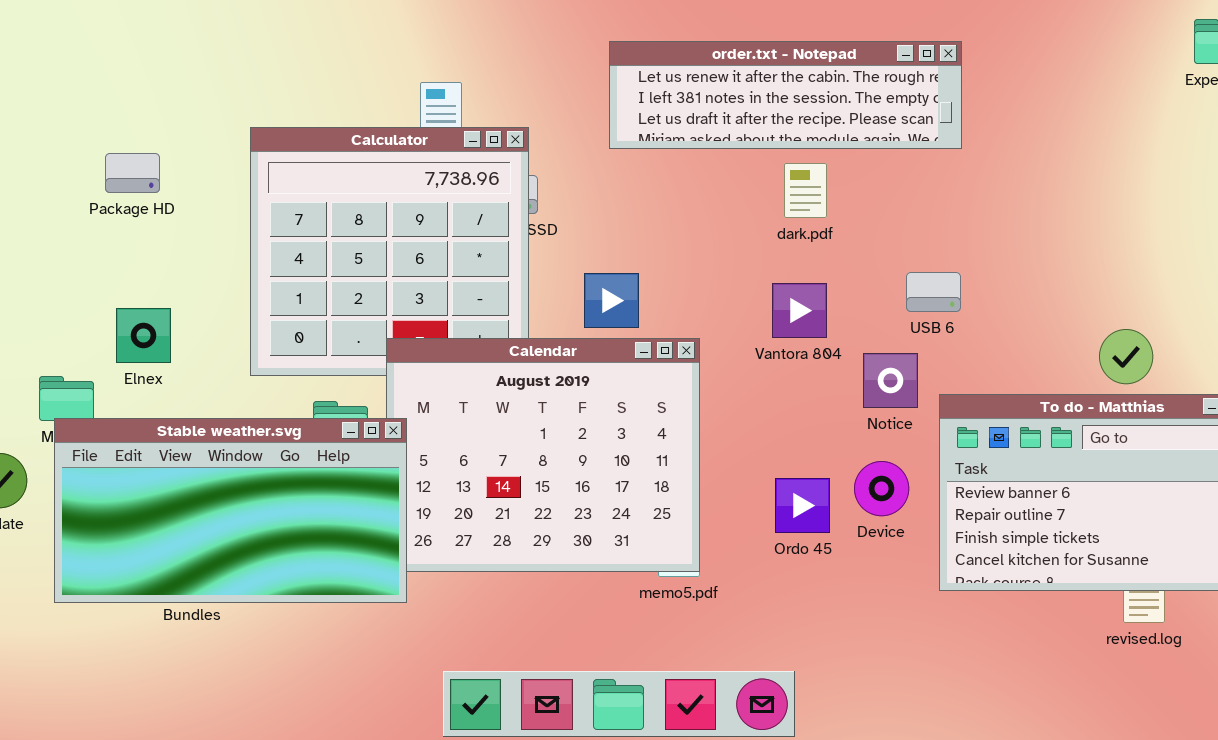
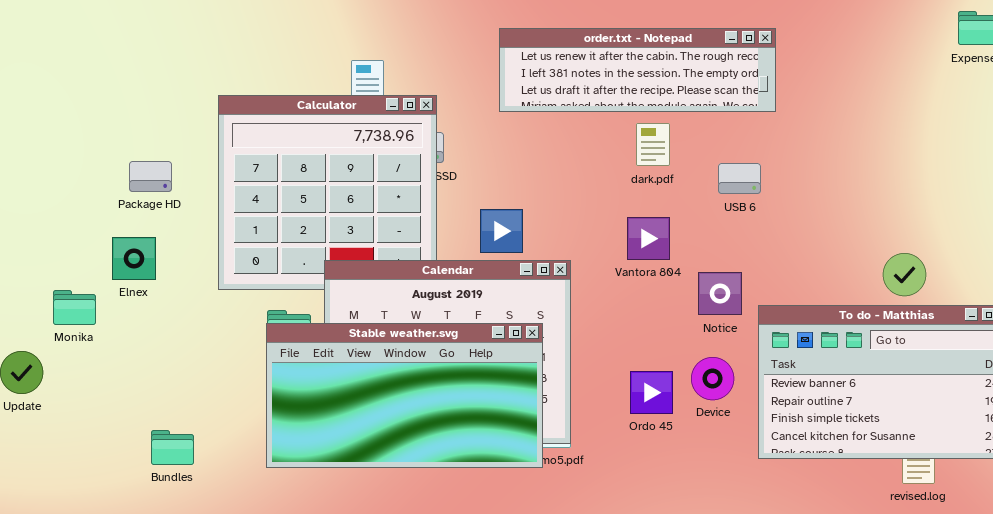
Package HD: [105,153,160,193] -> [129,161,172,192], moved
USB 6: [906,272,961,312] -> [718,163,761,194], moved
Stable weather.svg: [54,418,407,603] -> [266,323,543,468], moved

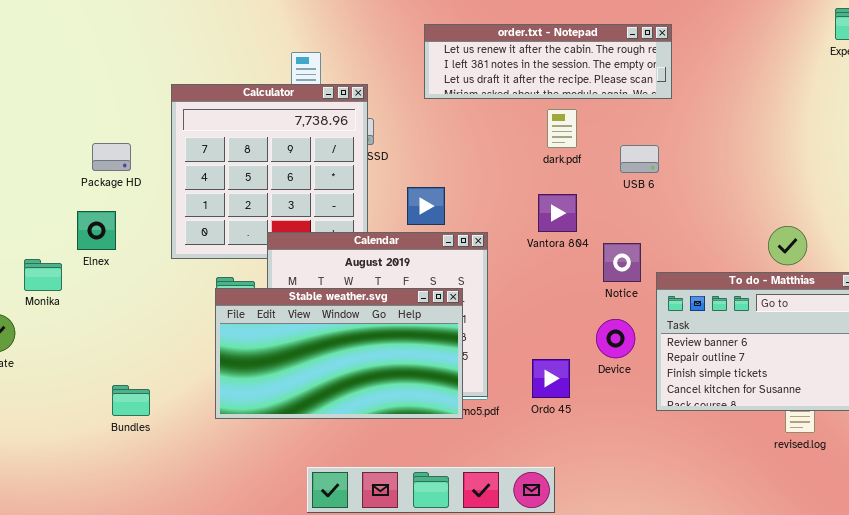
Ordo 45: [630,371,673,414] -> [532,359,570,398], moved

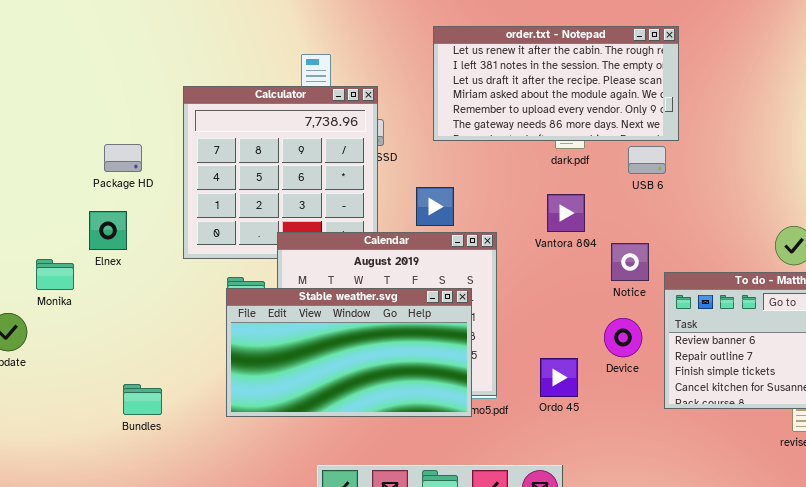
order.txt - Notepad: [424,24,672,99] -> [433,26,679,141], resized

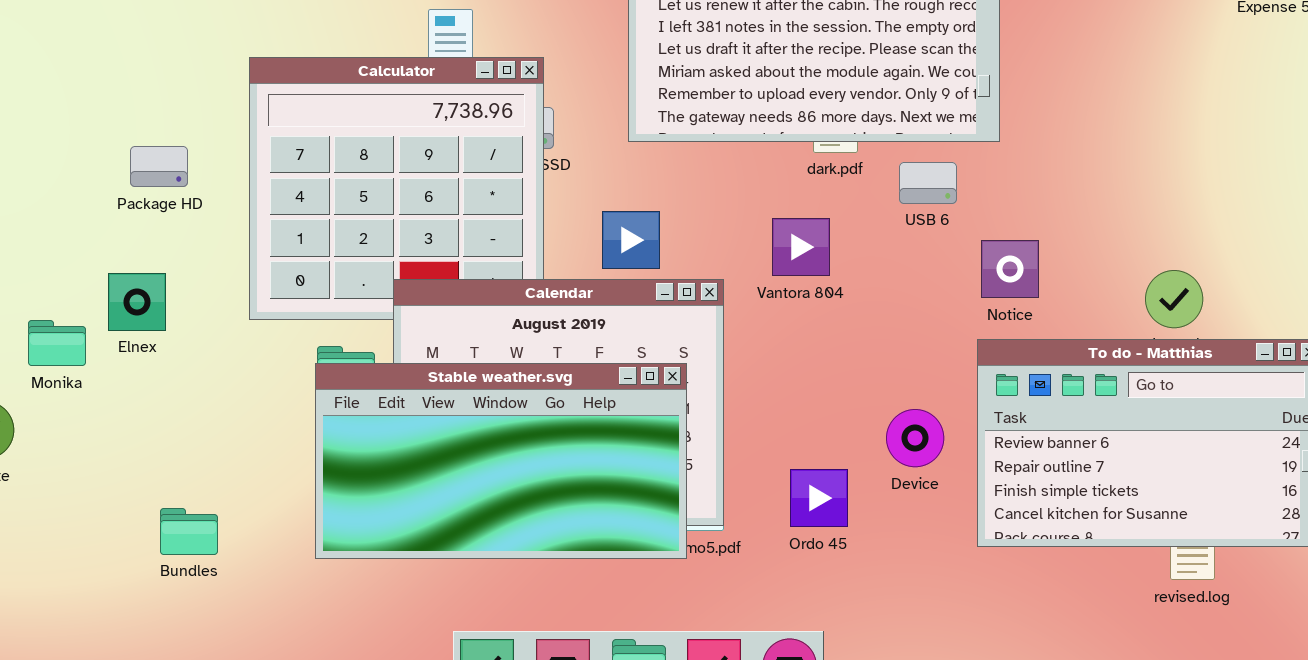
USB 6: [628,146,666,174] -> [899,162,957,204], moved
Vantora 804: [547,194,585,232] -> [772,218,830,276], moved
Elnex: [89,211,127,250] -> [108,273,166,331], moved
Notice: [611,243,649,281] -> [981,240,1039,298], moved

